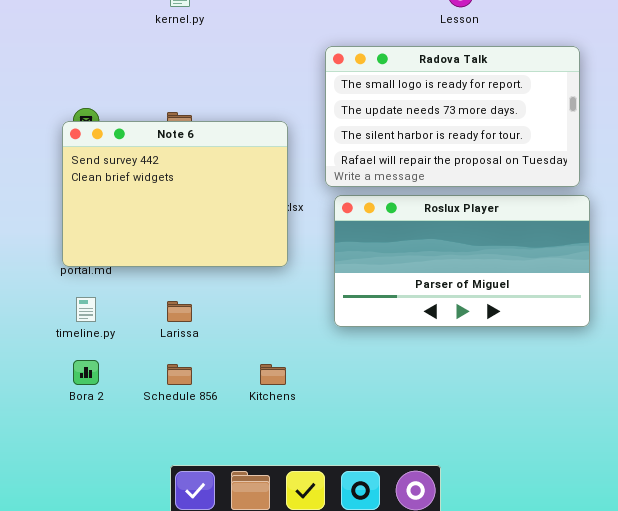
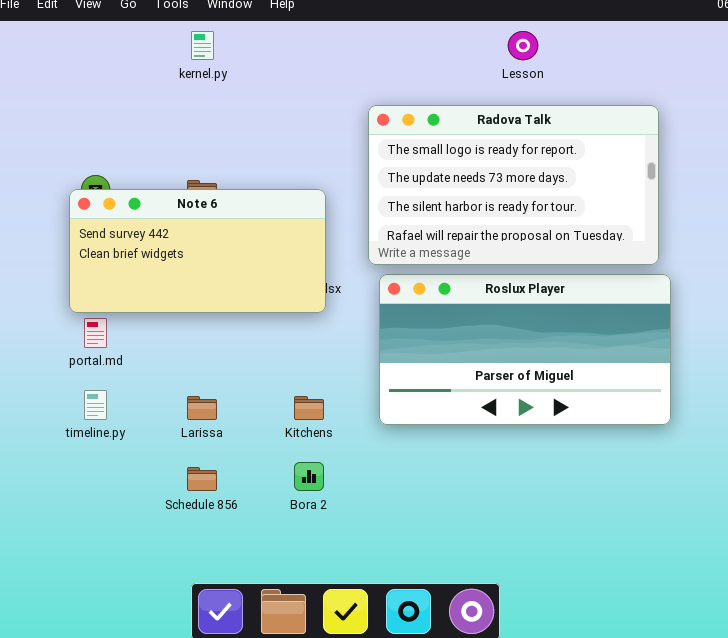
Note 6: [62,121,288,267] -> [69,189,326,313], resized
Bora 2: [73,360,99,385] -> [294,462,324,491], moved
Kitchens: [260,364,286,385] -> [294,396,324,420], moved

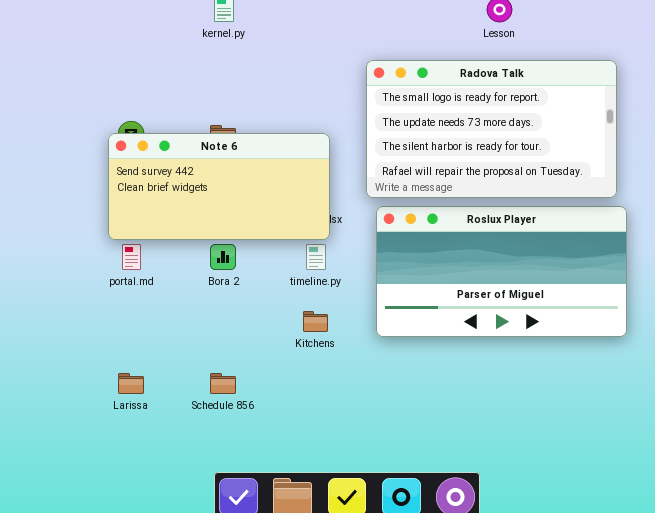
timeline.py: [84,390,107,420] -> [306,244,326,270], moved
Larissa: [187,396,217,420] -> [118,373,144,394], moved
Bora 2: [294,462,324,491] -> [210,244,236,270], moved

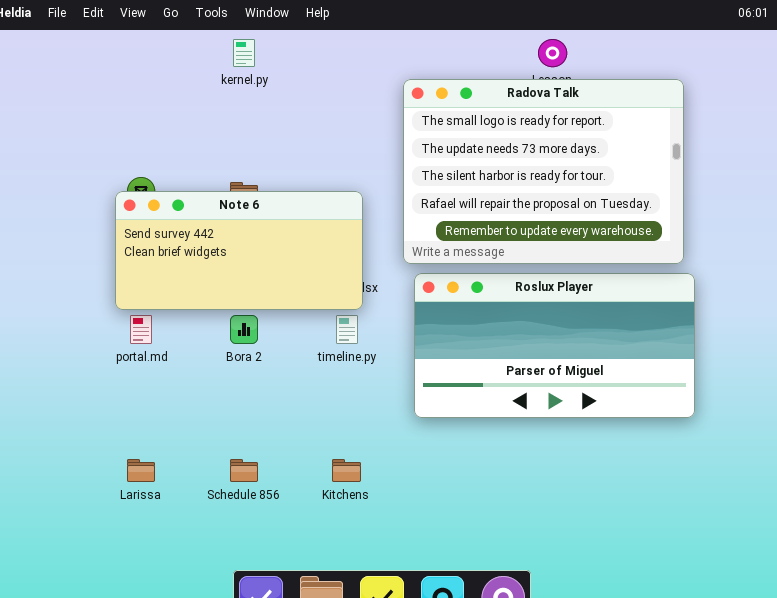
Radova Talk: [366,60,617,198] -> [403,79,684,264], resized
Kitchens: [303,311,328,332] -> [332,459,361,482], moved

